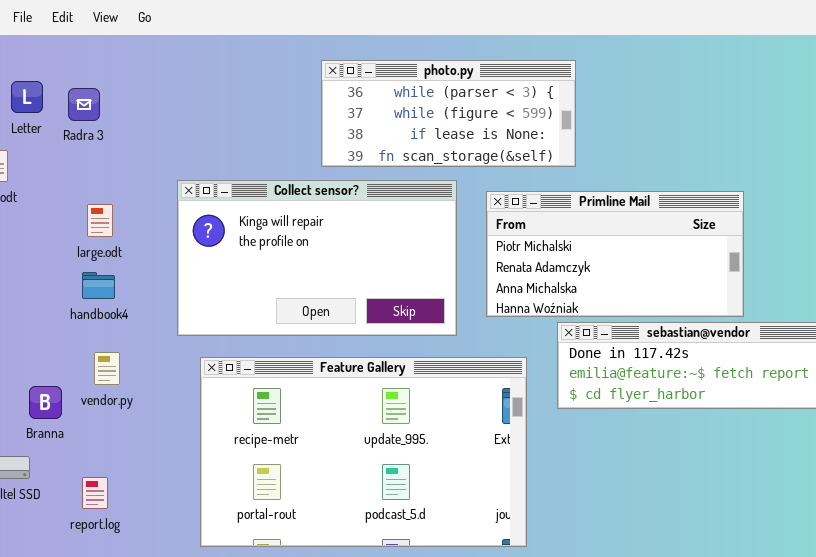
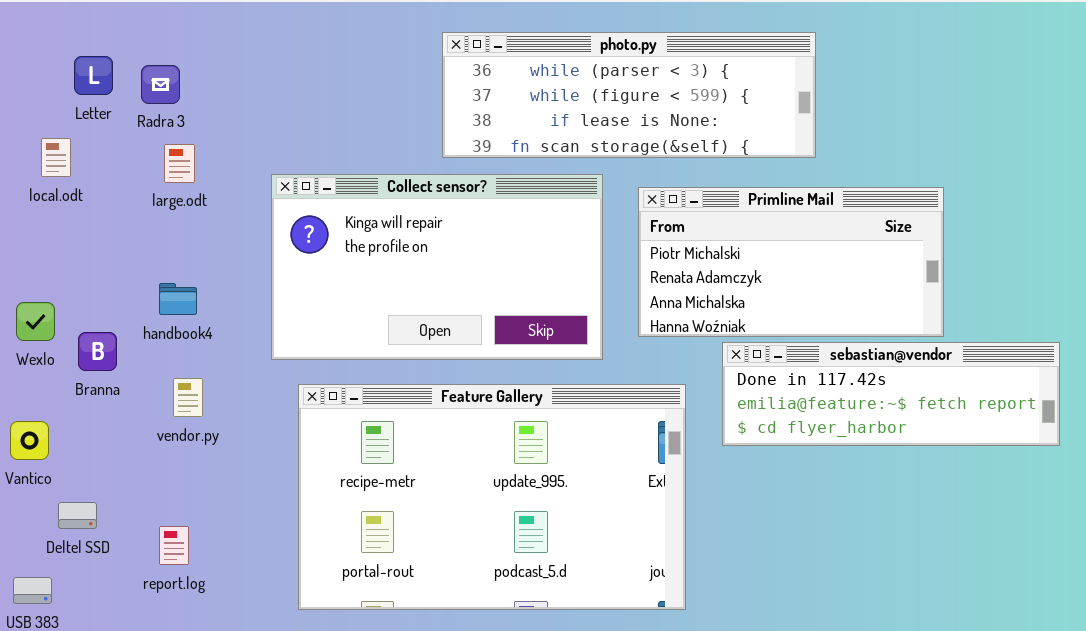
photo.py: [321,60,576,167] -> [442,32,816,158], resized
large.odt: [87,204,113,237] -> [164,144,195,183], moved
Branna: [29,386,62,419] -> [78,332,117,371], moved

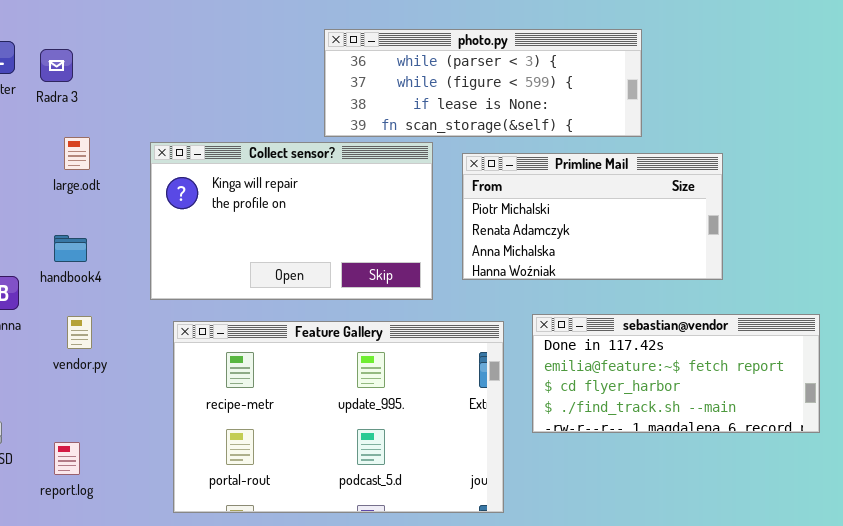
photo.py: [442,32,816,158] -> [324,29,642,137], moved
large.odt: [164,144,195,183] -> [64,137,90,170], moved
sebastian@vendor: [722,342,1060,446] -> [532,314,820,433], moved, resized

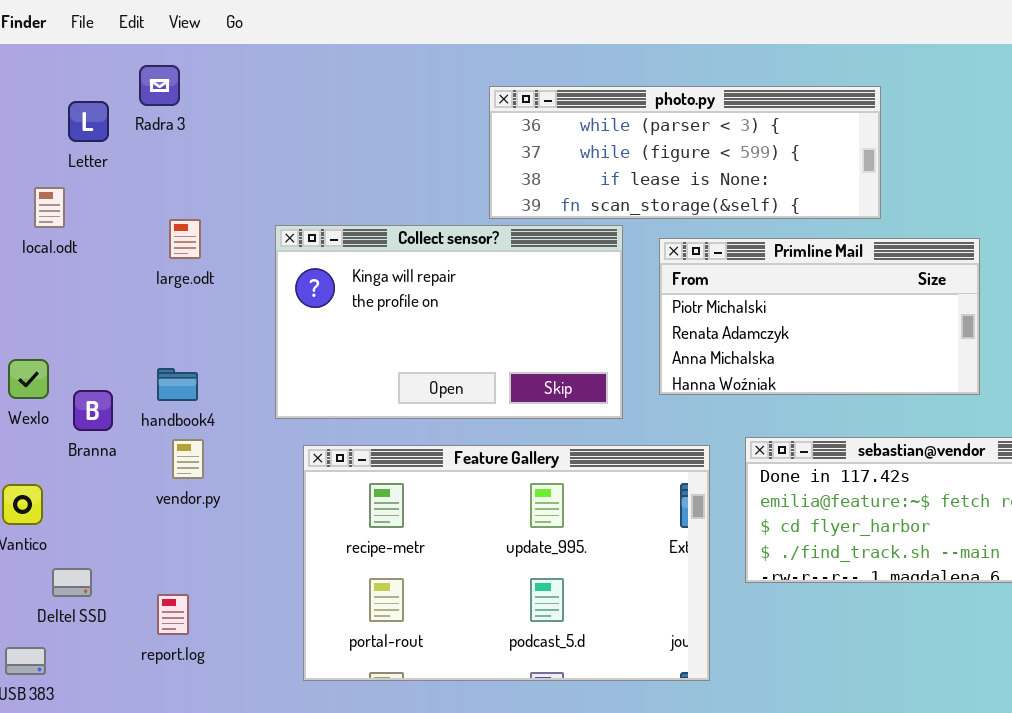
Radra 3: [40,49,73,82] -> [139,65,180,106], moved
handbook4: [54,235,87,262] -> [157,368,198,401], moved

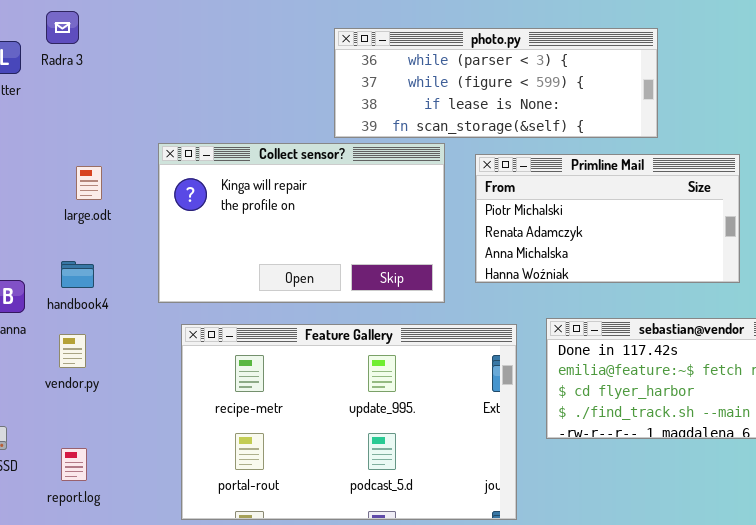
large.odt: [169,219,201,259] -> [76,166,102,200], moved
vendor.py: [172,439,204,479] -> [59,334,86,368], moved

